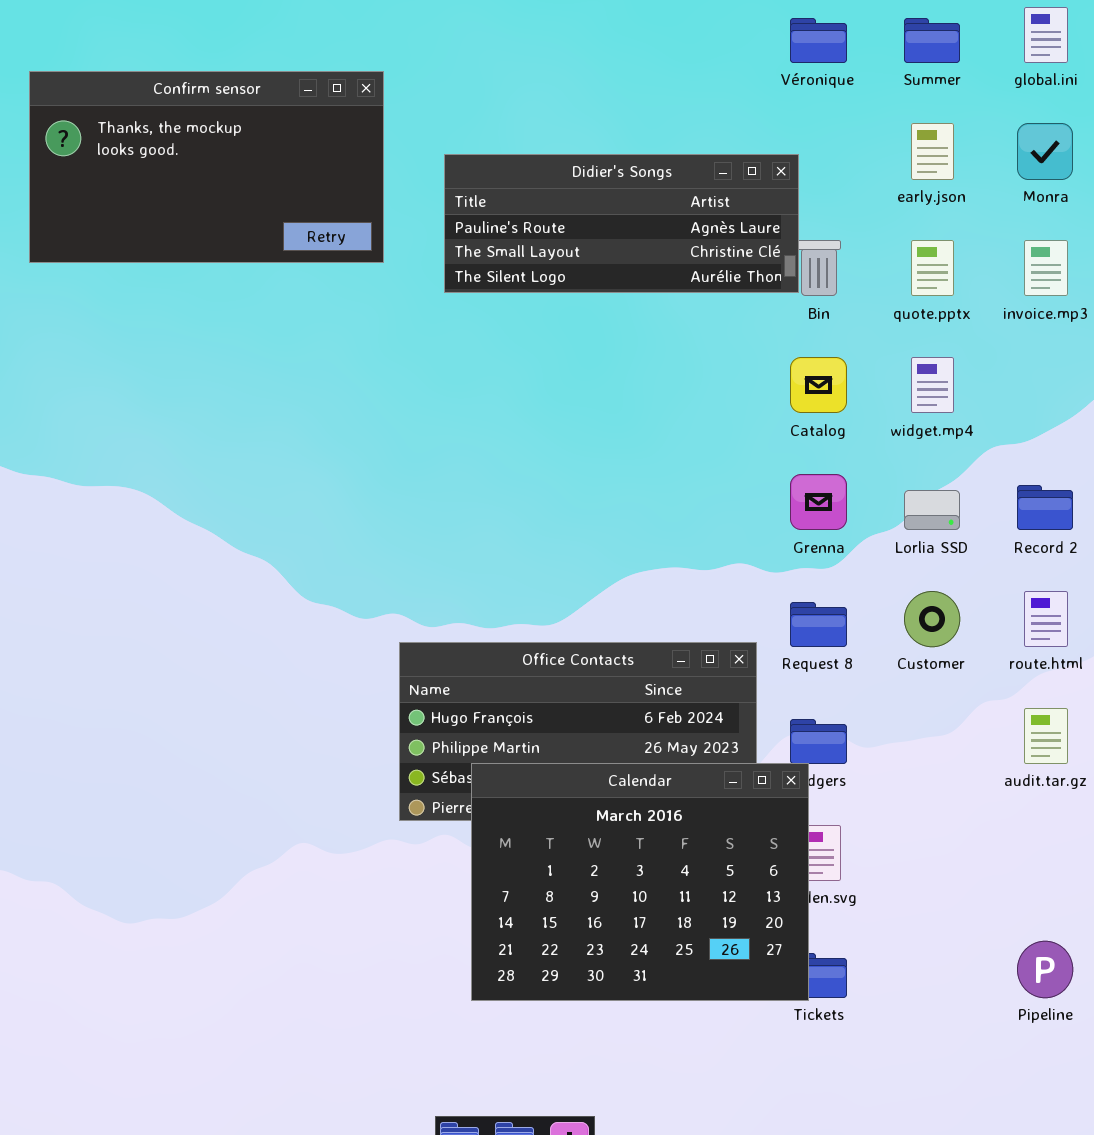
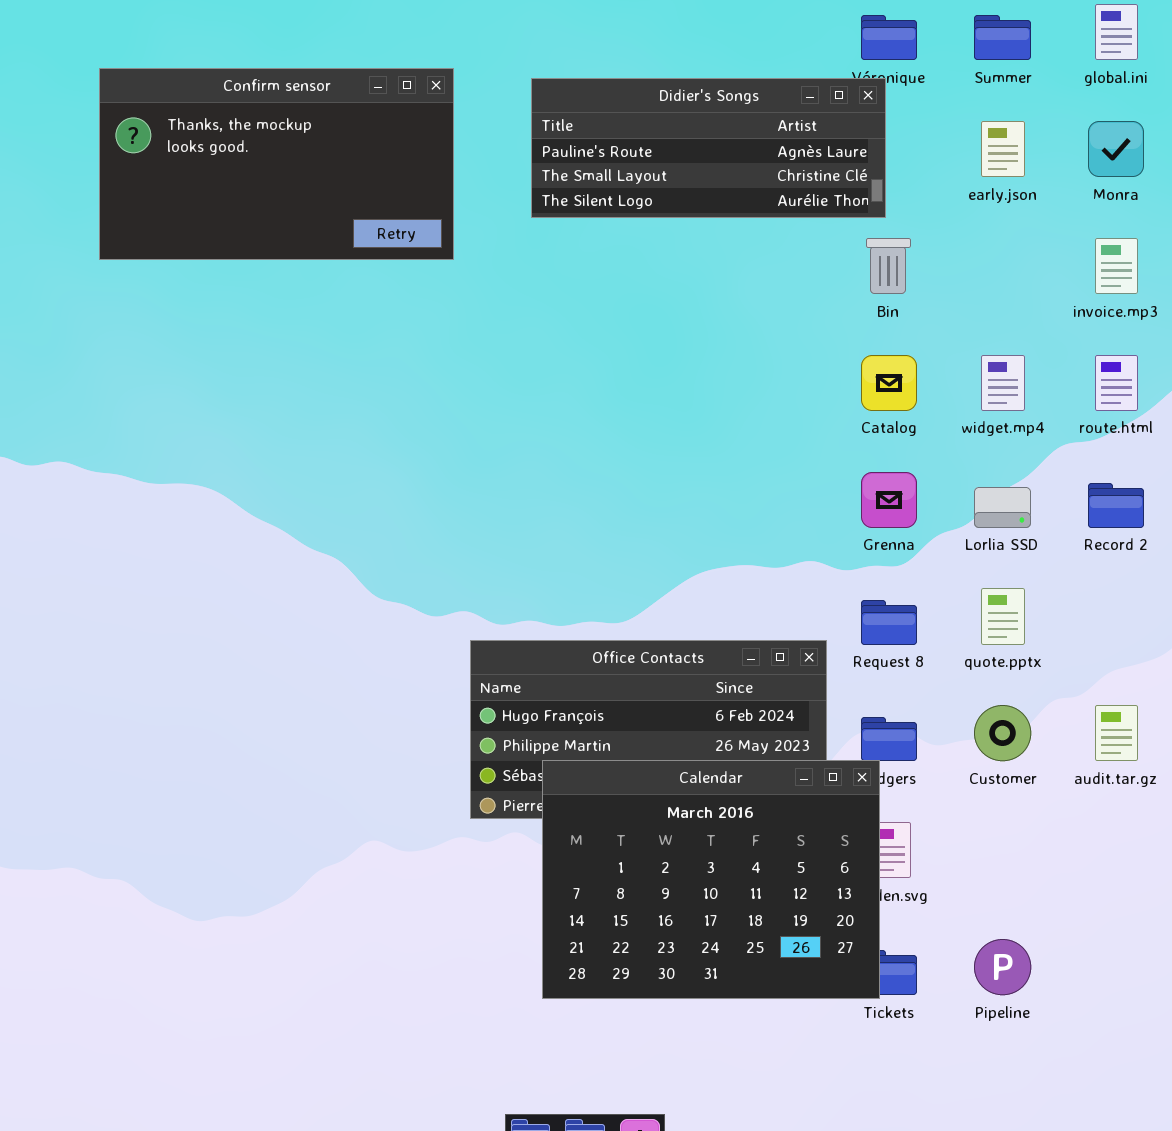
Didier's Songs: [444,154,799,293] -> [531,78,886,218], moved
quote.pptx: [911,240,954,296] -> [981,588,1025,645], moved
Customer: [904,591,960,647] -> [974,705,1031,761], moved
route.html: [1024,591,1068,647] -> [1095,355,1138,411], moved
Pipeline: [1017,941,1073,998] -> [974,939,1031,995], moved

